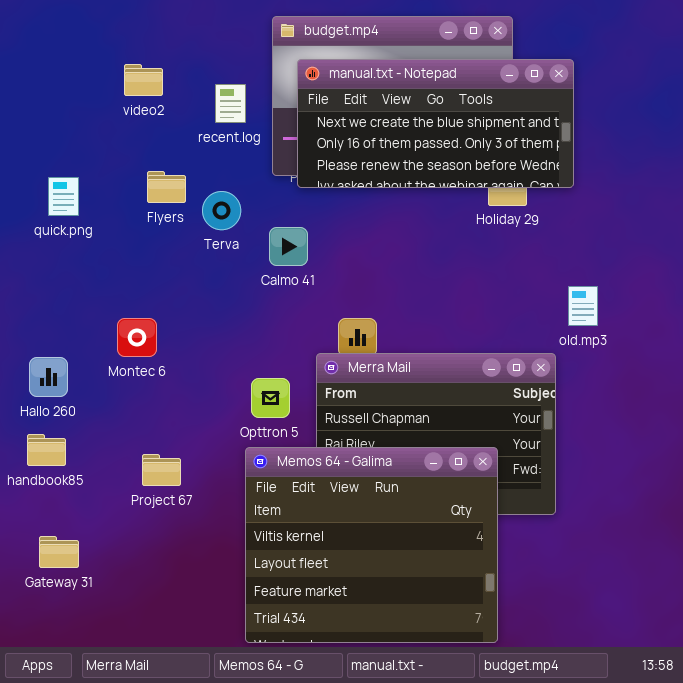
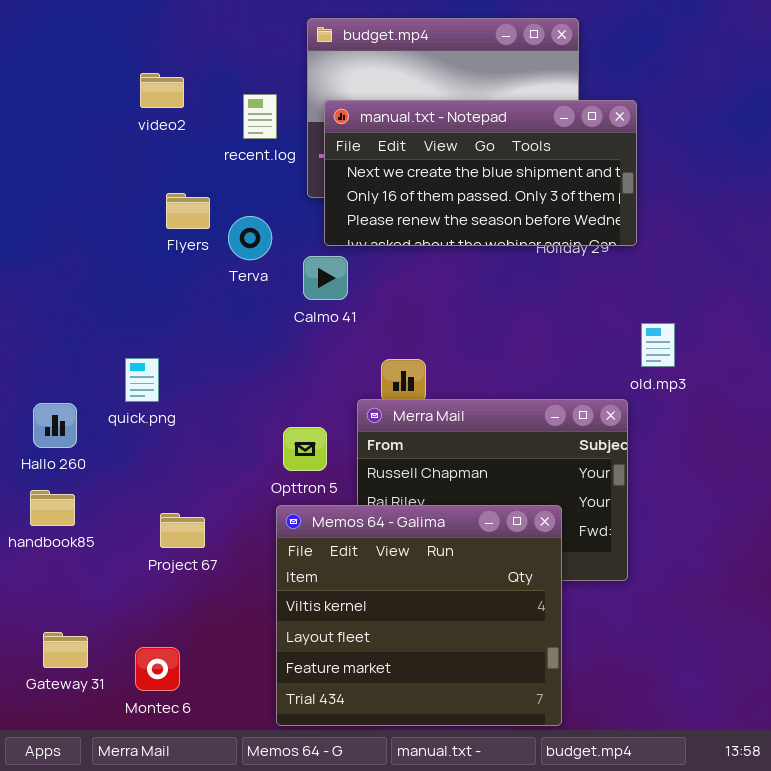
manual.txt - Notepad: [297,59,574,188] -> [324,100,637,246], moved
quick.png: [48,177,79,216] -> [125,358,159,402], moved
Montec 6: [117,318,157,357] -> [135,647,180,691], moved
Gateway 31: [39,536,79,568] -> [43,632,88,668], moved

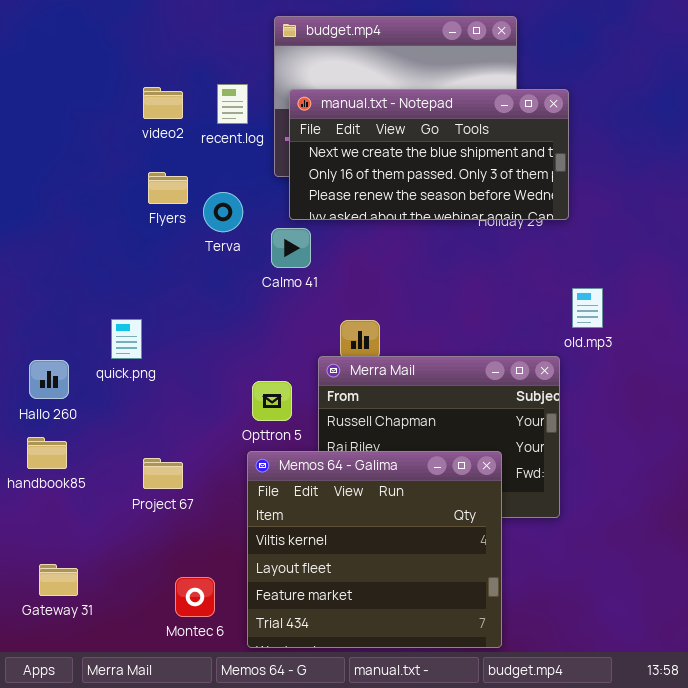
video2: [140,73,184,108] -> [143,87,183,119], moved
Montec 6: [135,647,180,691] -> [175,577,215,617], moved

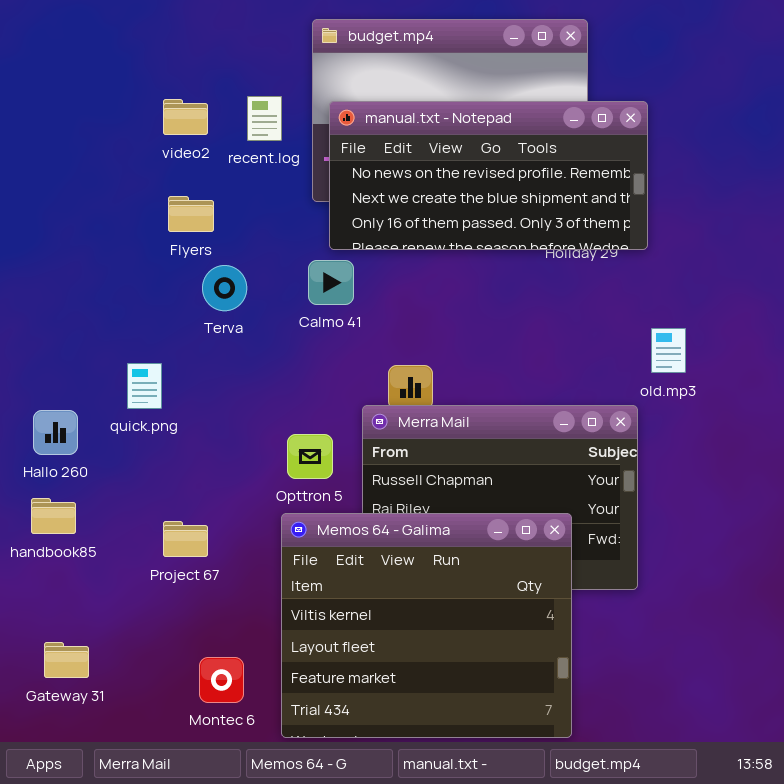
manual.txt - Notepad: [289,89,569,220] -> [329,101,648,250], scrolled up 1 row
Terva: [203,192,243,232] -> [202,265,247,311], moved

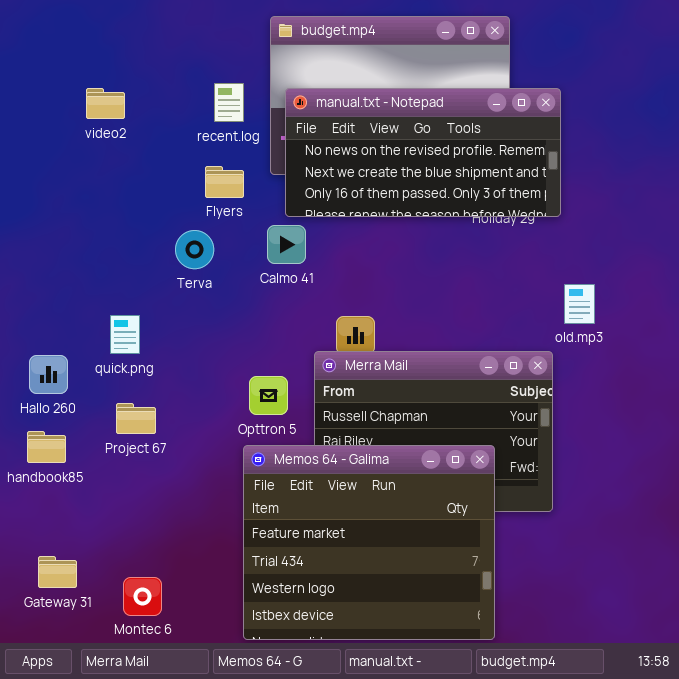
video2: [163,99,208,135] -> [86,88,125,119], moved
Flyers: [168,196,214,232] -> [205,166,244,198], moved
Memos 64 - Galima: [281,513,572,738] -> [243,445,495,640], scrolled down 2 rows
Project 67: [163,521,208,557] -> [116,403,156,434], moved
Montec 6: [199,657,244,703] -> [123,577,162,616], moved

